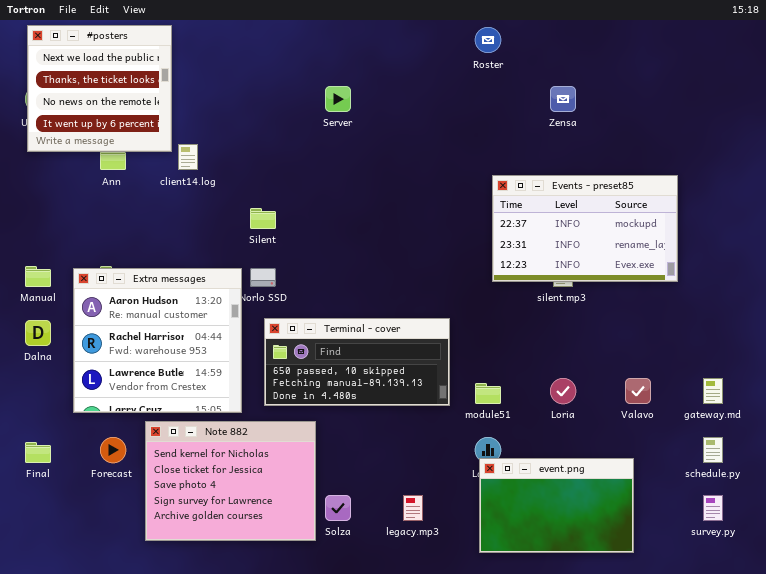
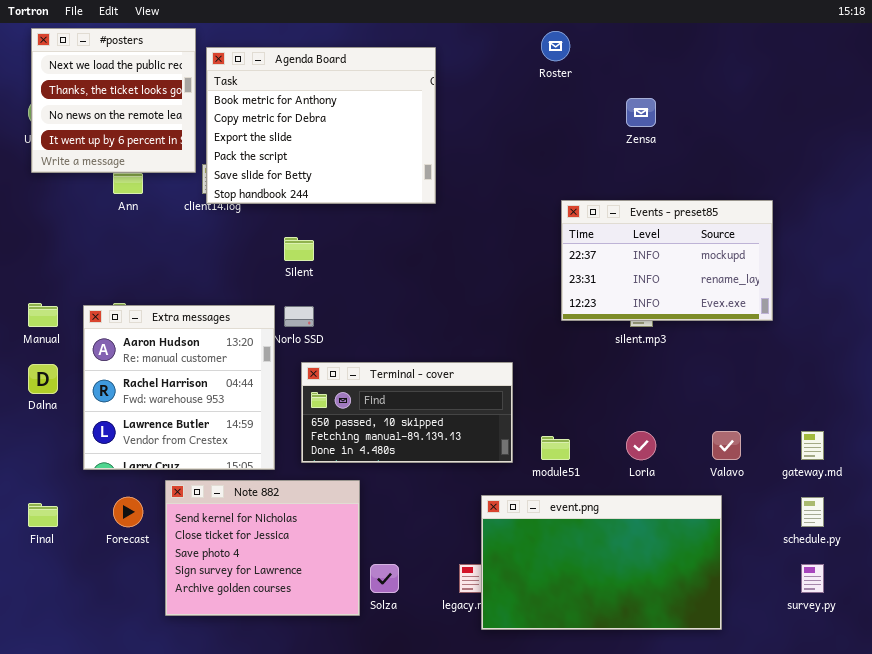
Agenda Board: none -> [206,47,436,204], opened
event.png: [479,458,634,553] -> [481,495,722,630], resized

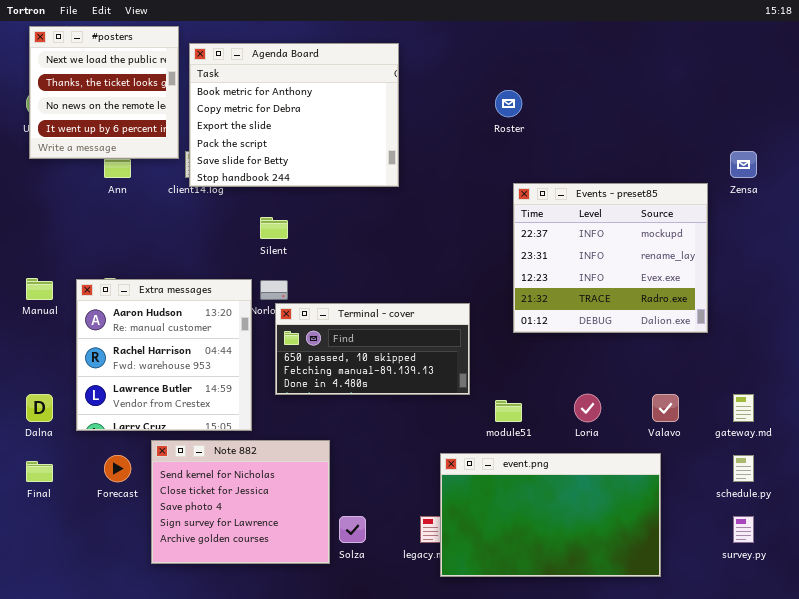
Roster: [541,31,570,61] -> [495,90,522,117], moved
Zensa: [626,98,656,127] -> [730,151,757,178], moved
Events - preset85: [561,200,773,321] -> [513,183,708,333], resized
Terminal - cover: [301,362,513,463] -> [275,303,470,395], moved
Dalna: [28,364,58,394] -> [26,394,53,422], moved

